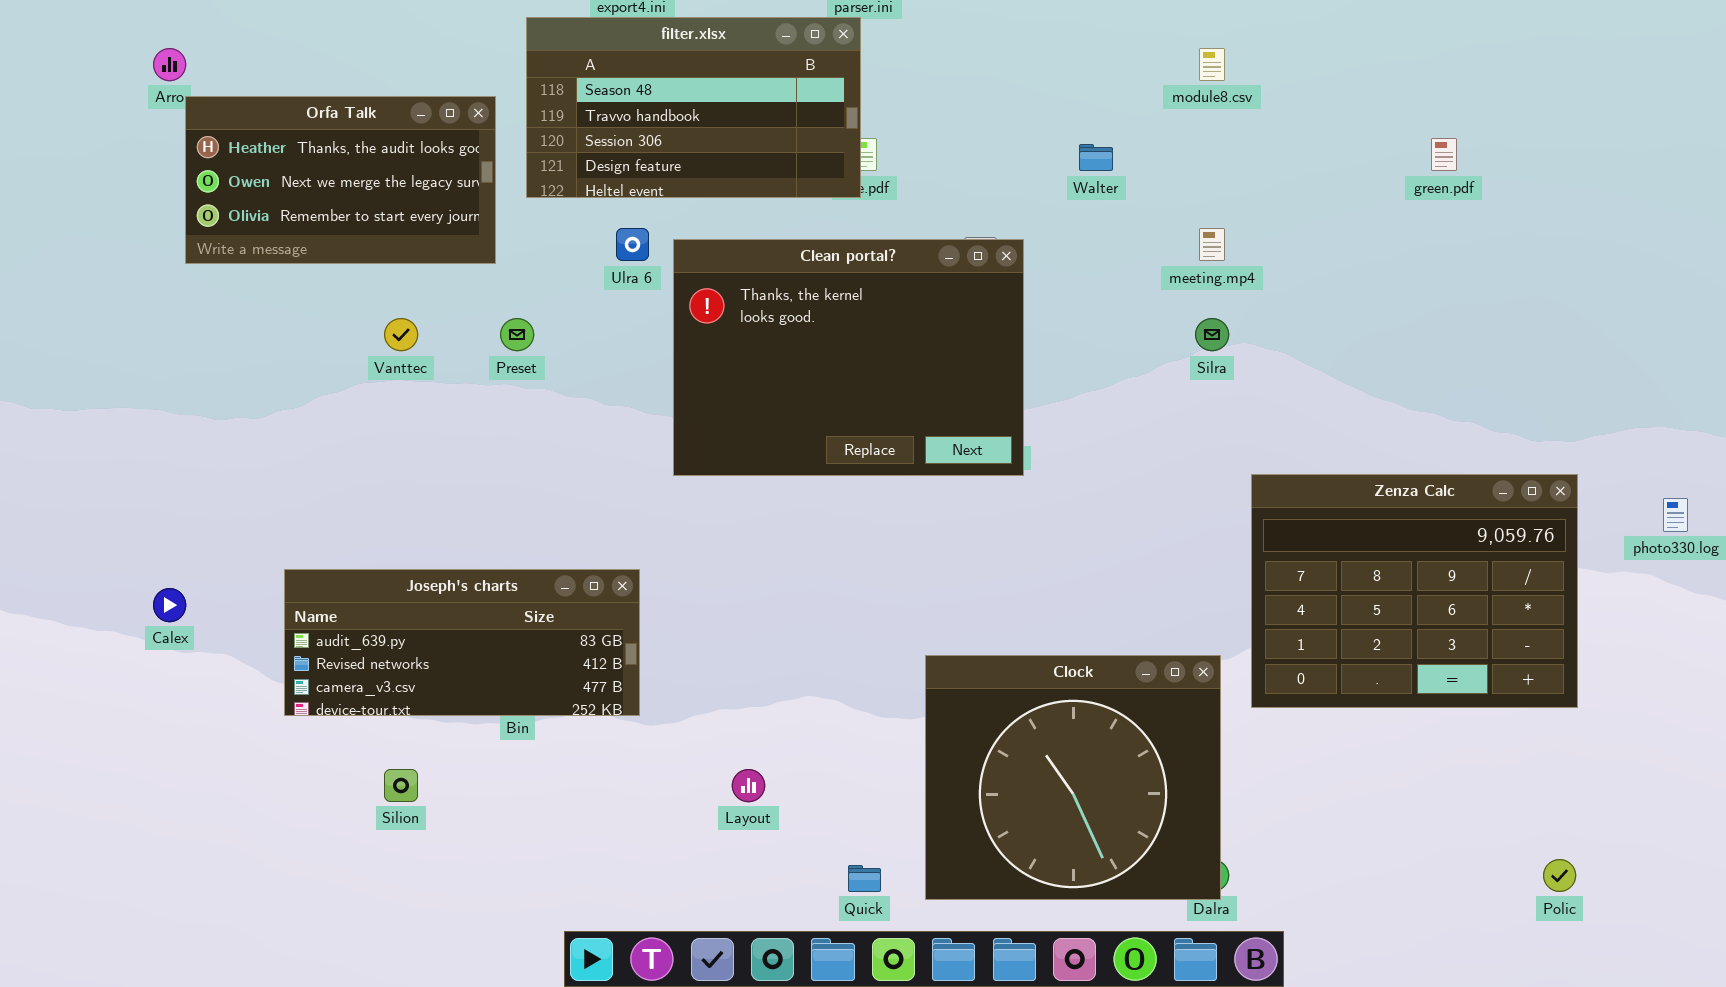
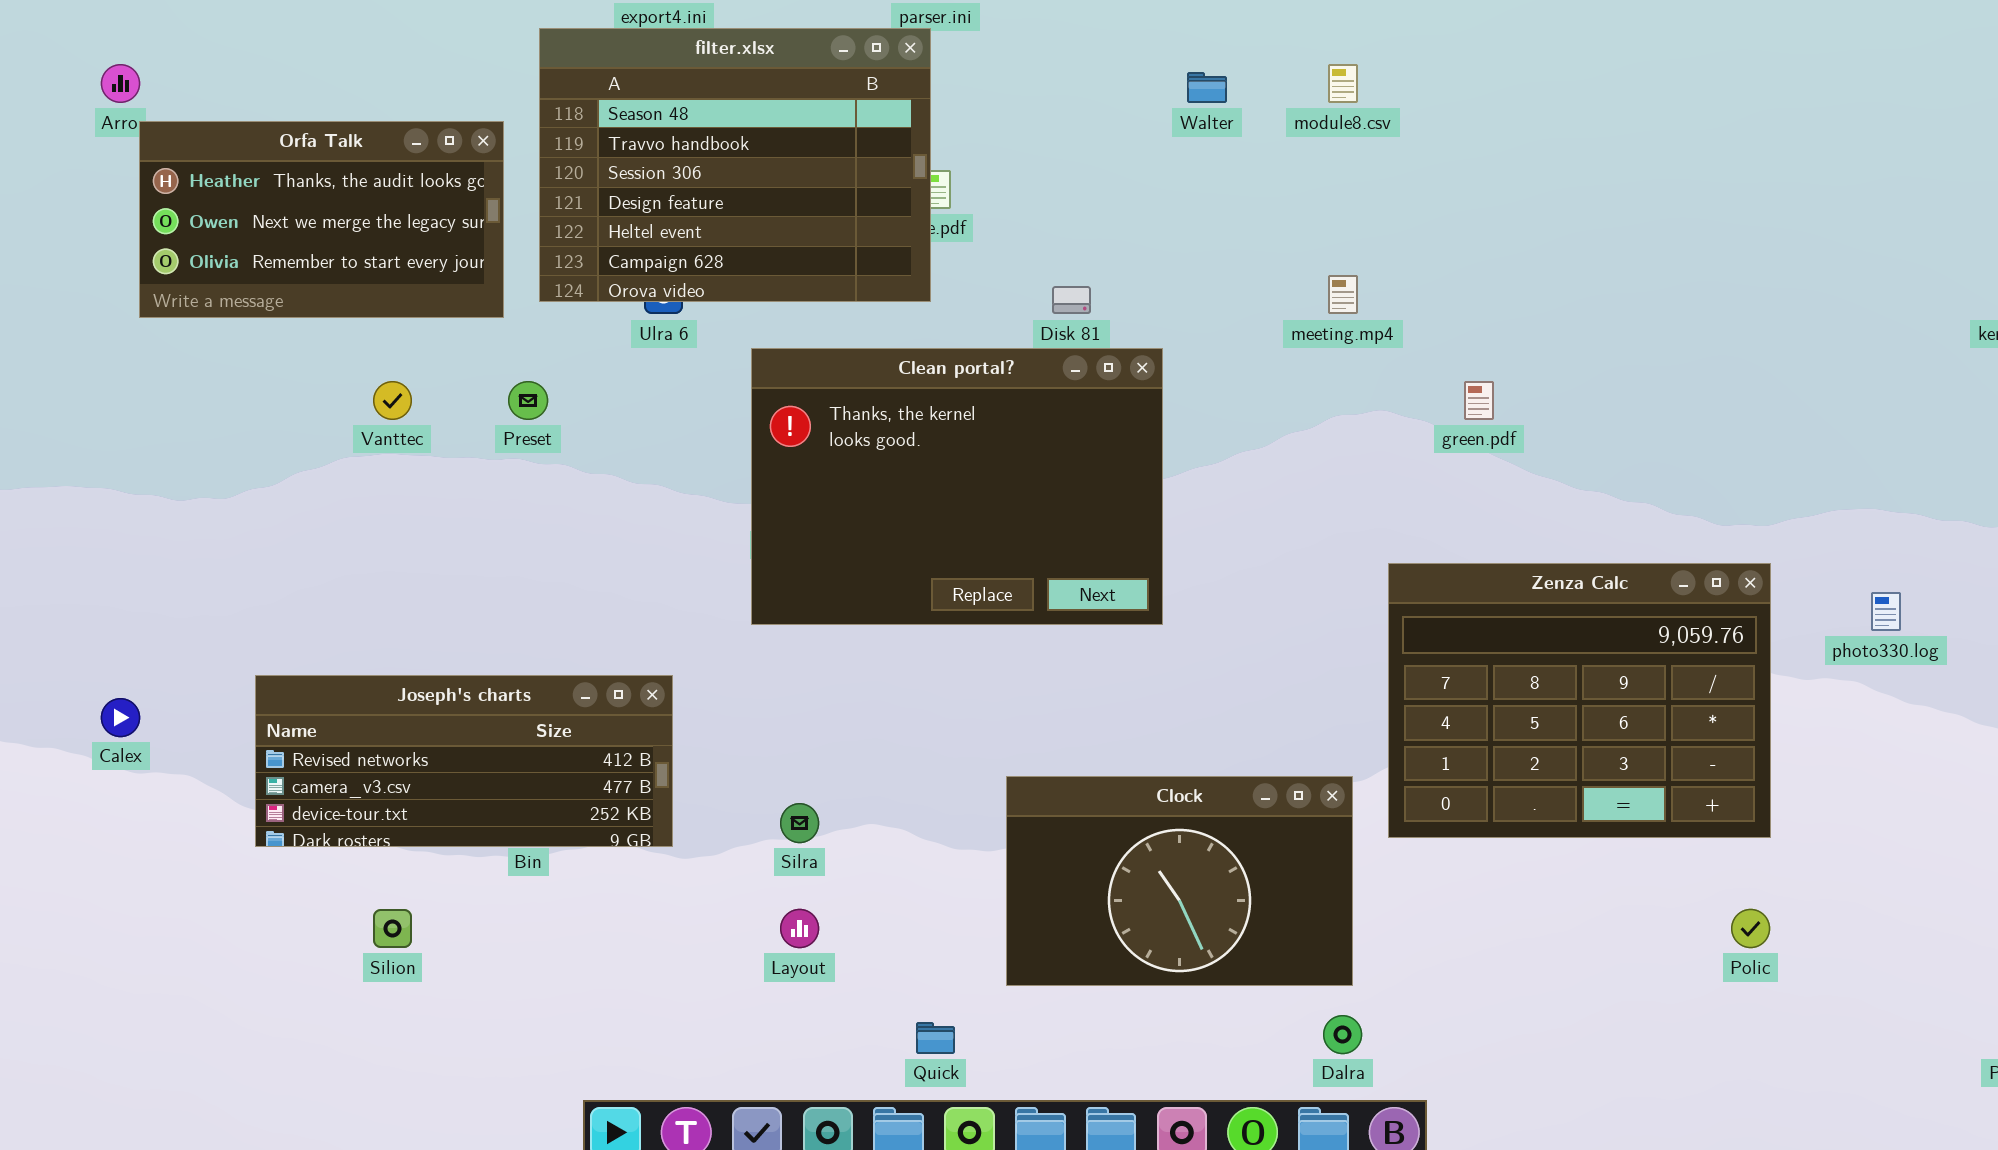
filter.xlsx: [526,17,861,198] -> [539,28,931,302], resized
green.pdf: [1431,138,1457,171] -> [1464,381,1494,420], moved
Walter: [1079,144,1113,171] -> [1187,72,1227,103], moved
Clean portal?: [673,239,1024,476] -> [751,348,1163,625], moved
Silra: [1195,318,1229,351] -> [780,803,819,843], moved
Joseph's charts: [284,569,640,716] -> [255,675,673,847], scrolled down 1 row
Clock: [925,655,1221,900] -> [1006,776,1353,986], resized
Polic: [1543,859,1576,892] -> [1731,909,1770,948], moved

